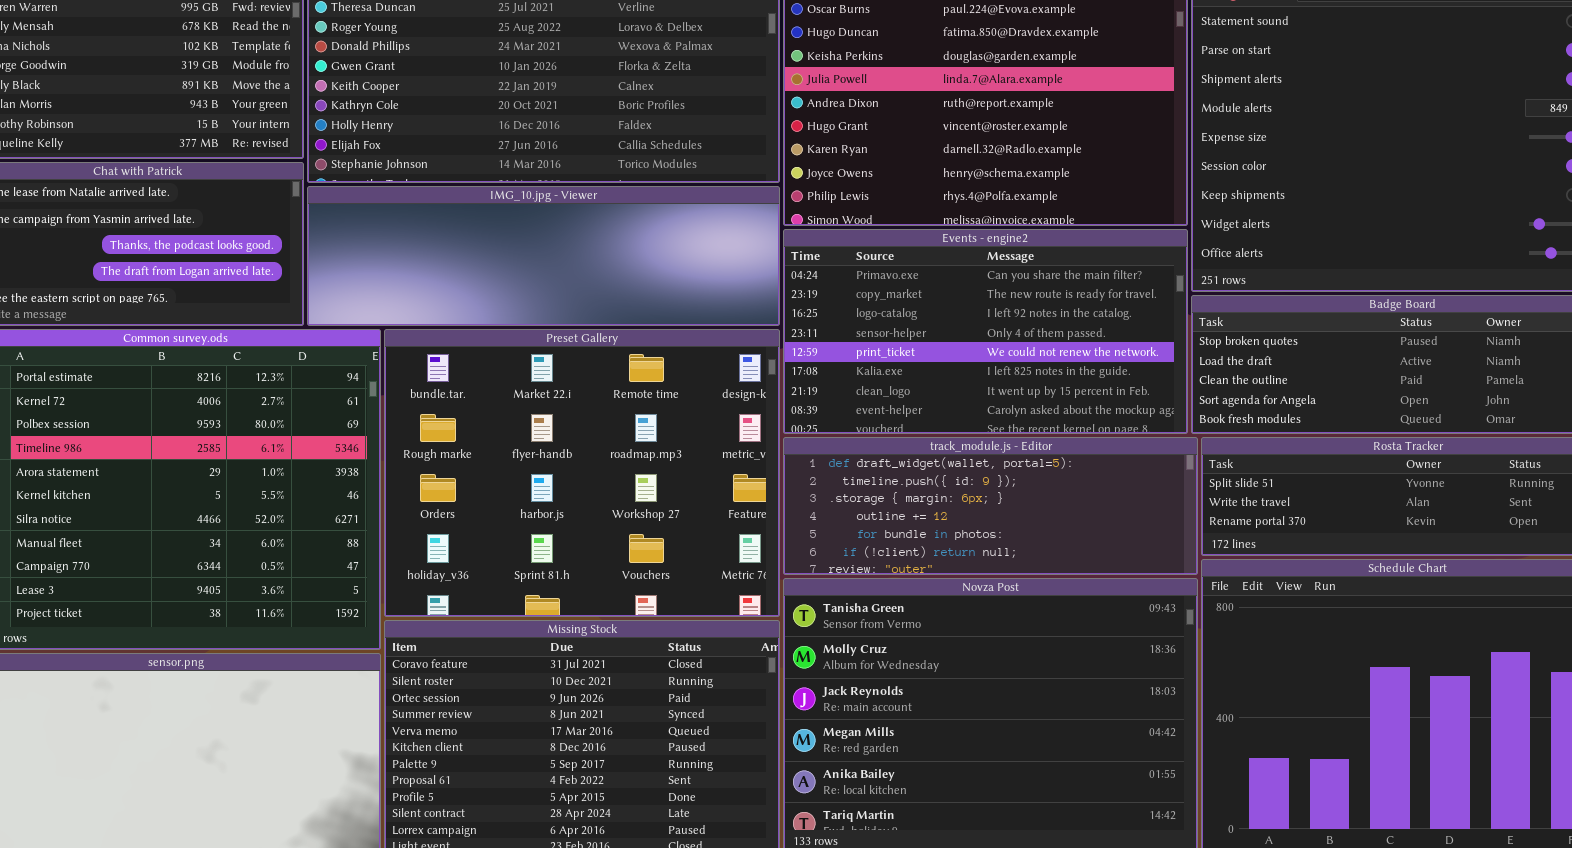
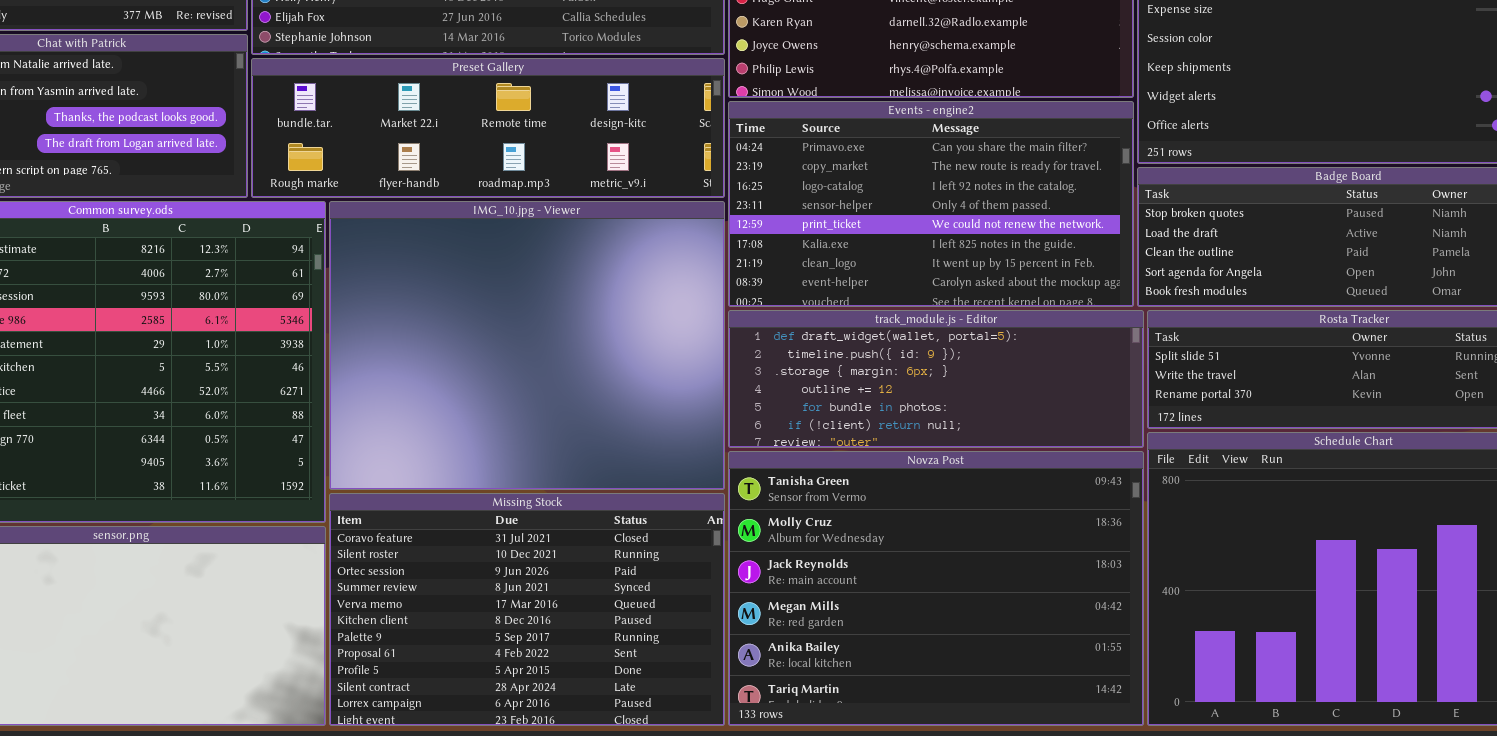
IMG_10.jpg - Viewer: [307,186,780,326] -> [329,201,725,490], moved, resized
Preset Gallery: [384,329,780,617] -> [251,58,725,198], moved, resized

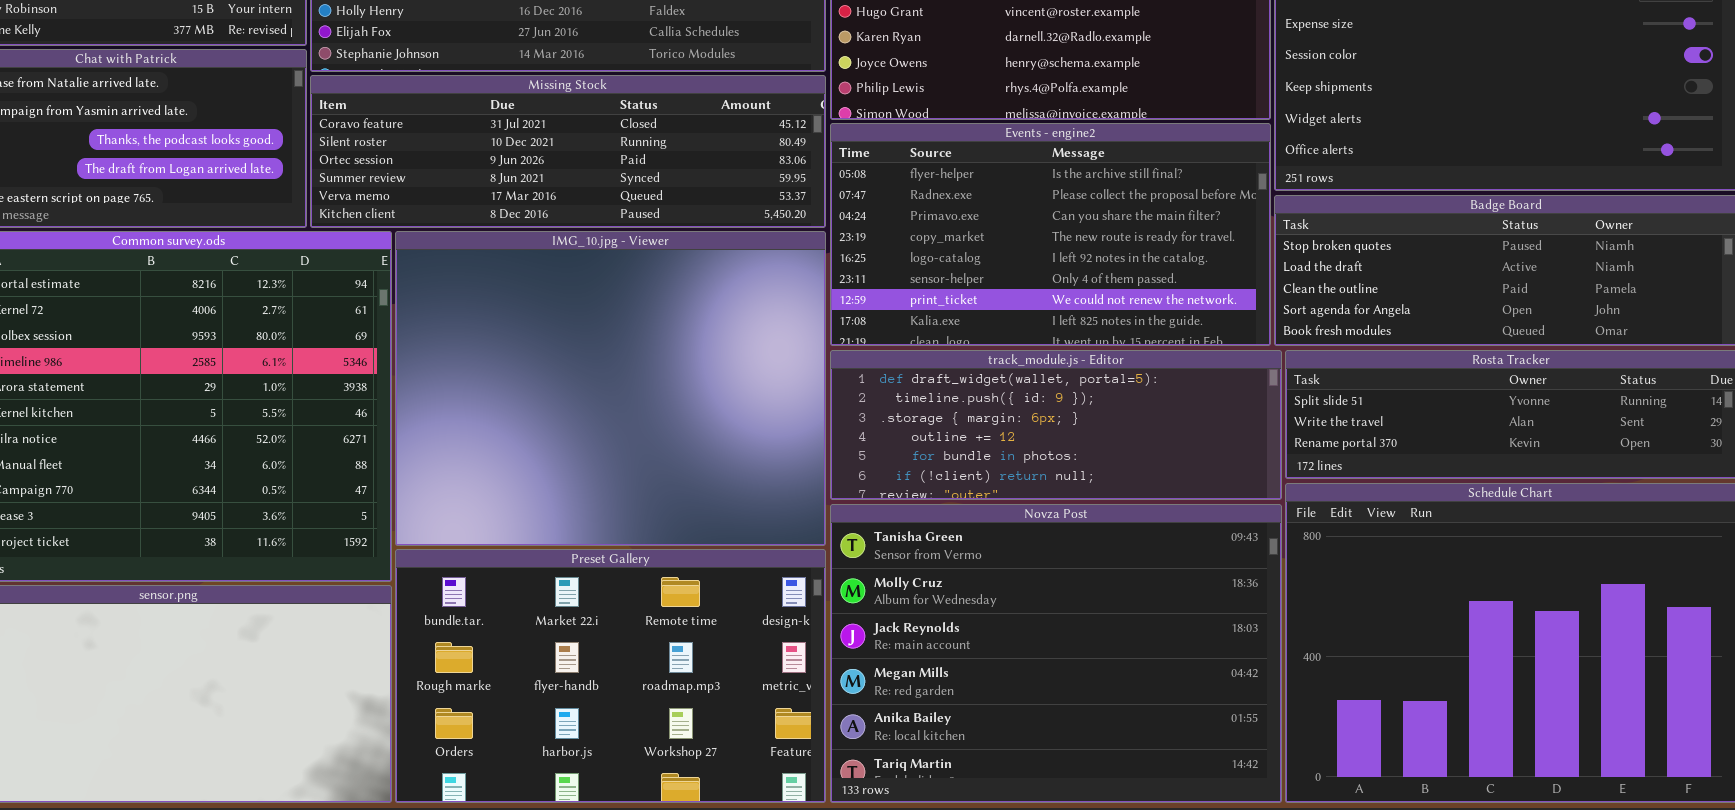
Preset Gallery: [251,58,725,198] -> [395,549,826,803], moved, resized
Events - engine2: [728,101,1134,307] -> [830,123,1271,346], scrolled up 2 rows
Missing Stock: [329,493,725,726] -> [310,75,826,228], moved, resized

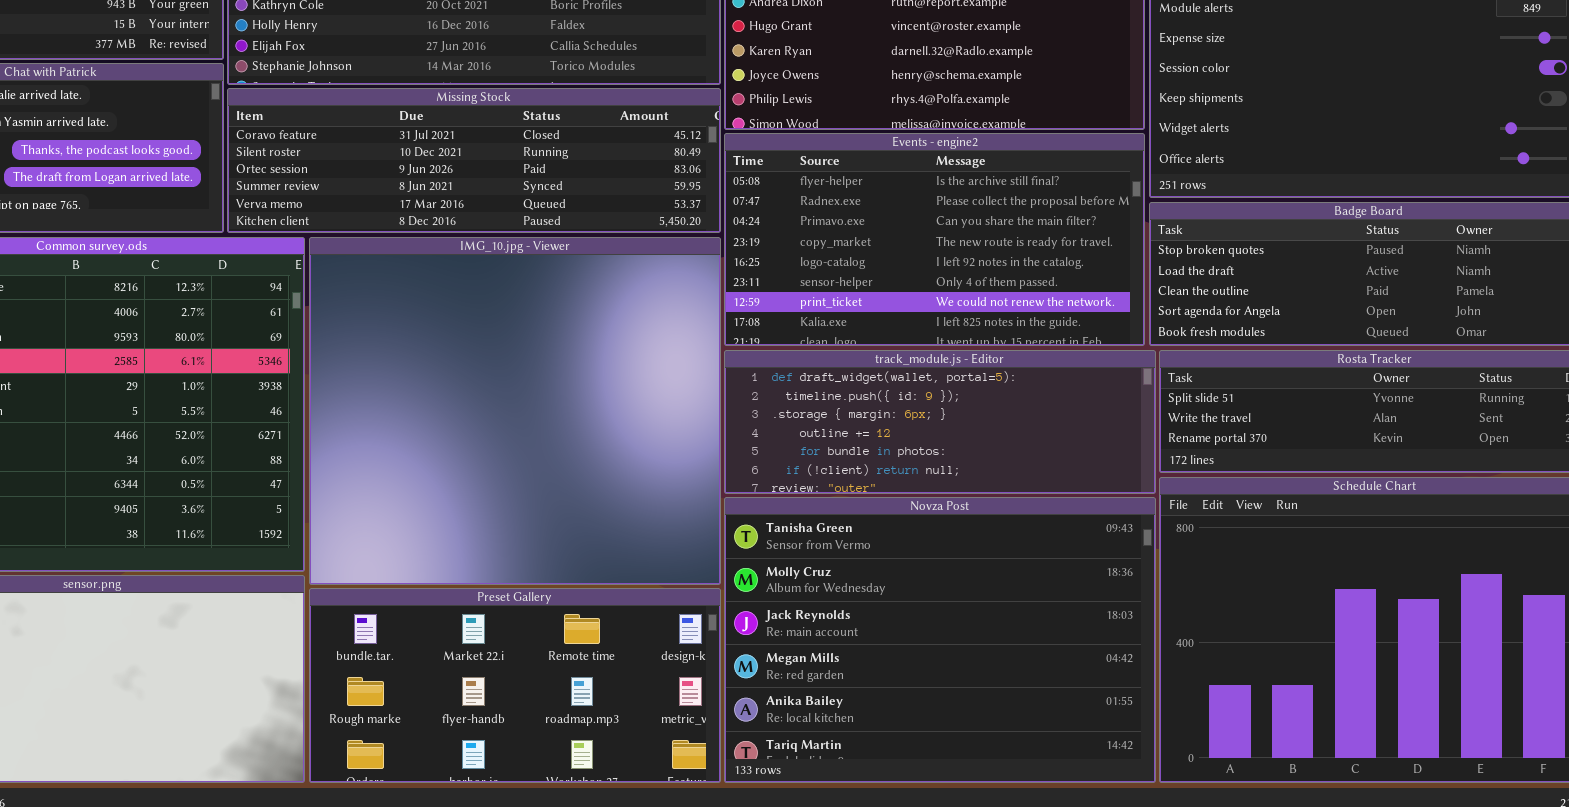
IMG_10.jpg - Viewer: [395,231,826,546] -> [309,237,721,585], resized
Preset Gallery: [395,549,826,803] -> [309,588,721,783], resized

